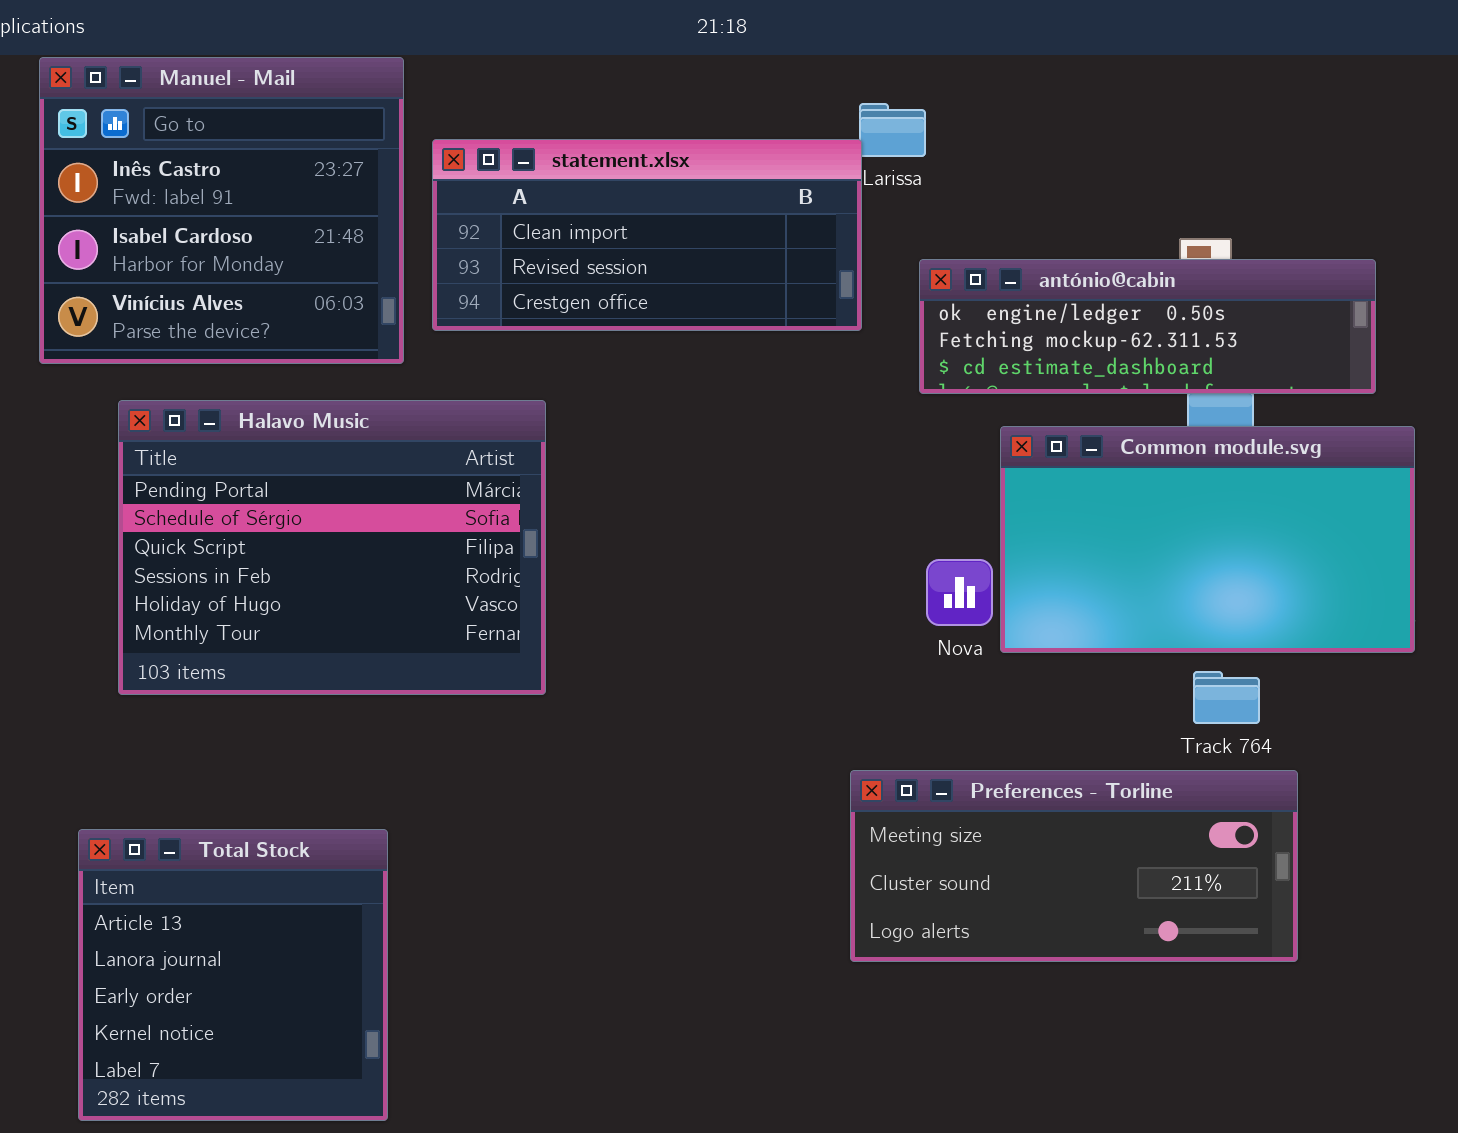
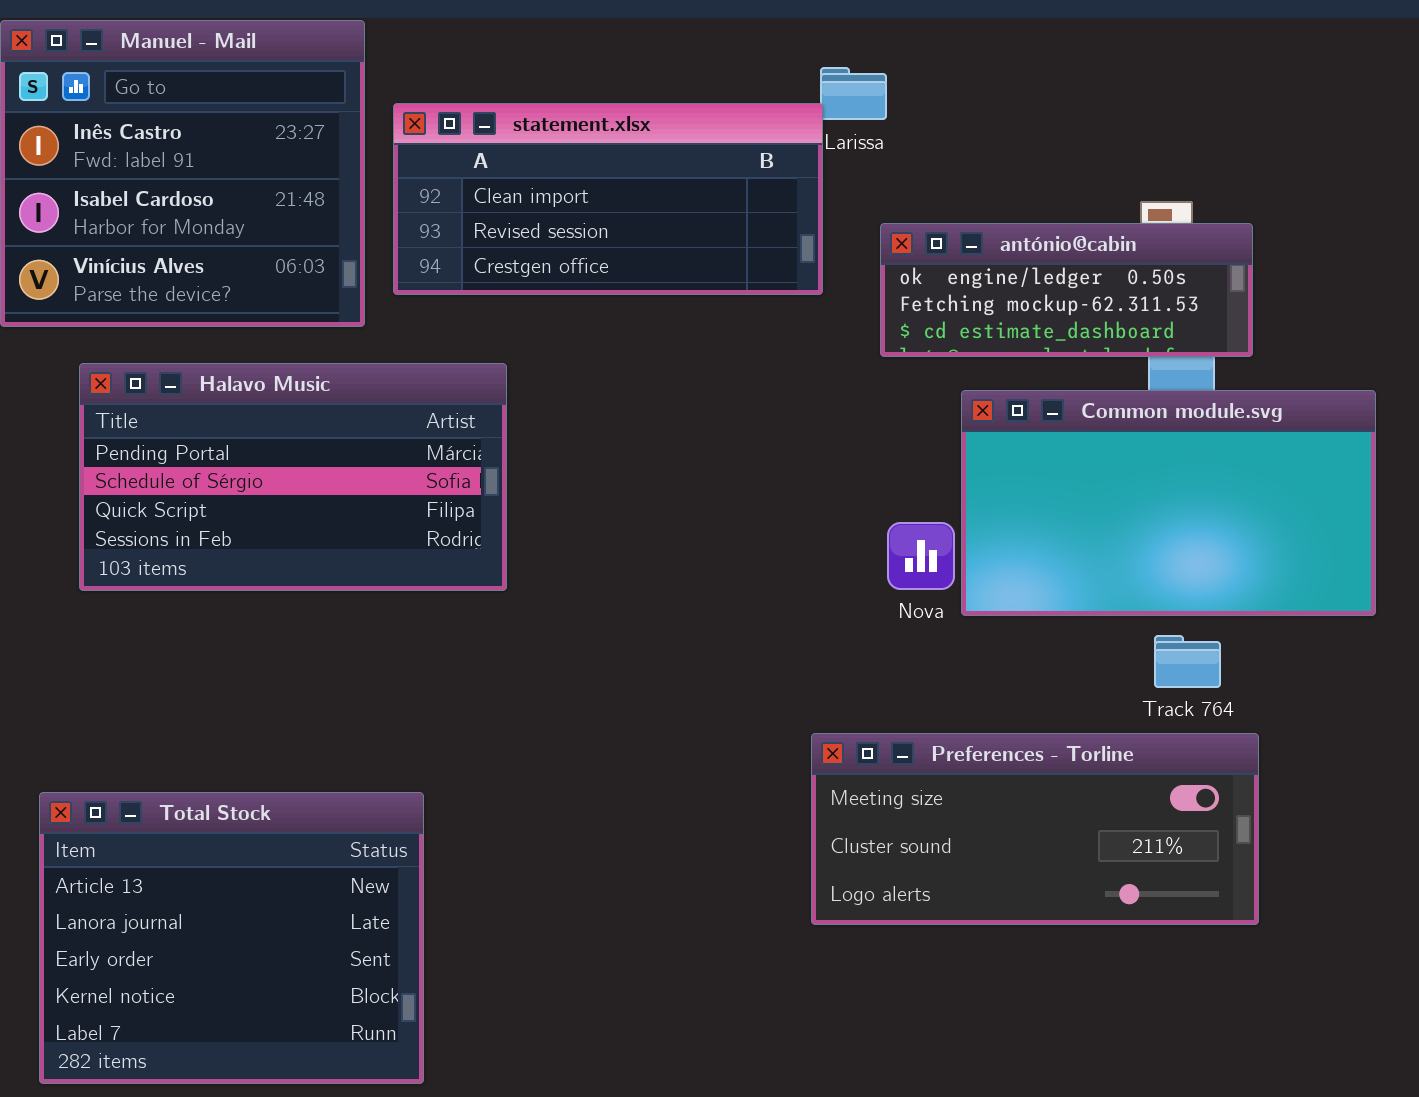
antónio@cabin: [919,259,1376,394] -> [880,223,1253,357], resized
Halavo Music: [118,400,546,695] -> [79,363,507,591], resized
Total Stock: [78,829,388,1121] -> [39,792,424,1084], resized

